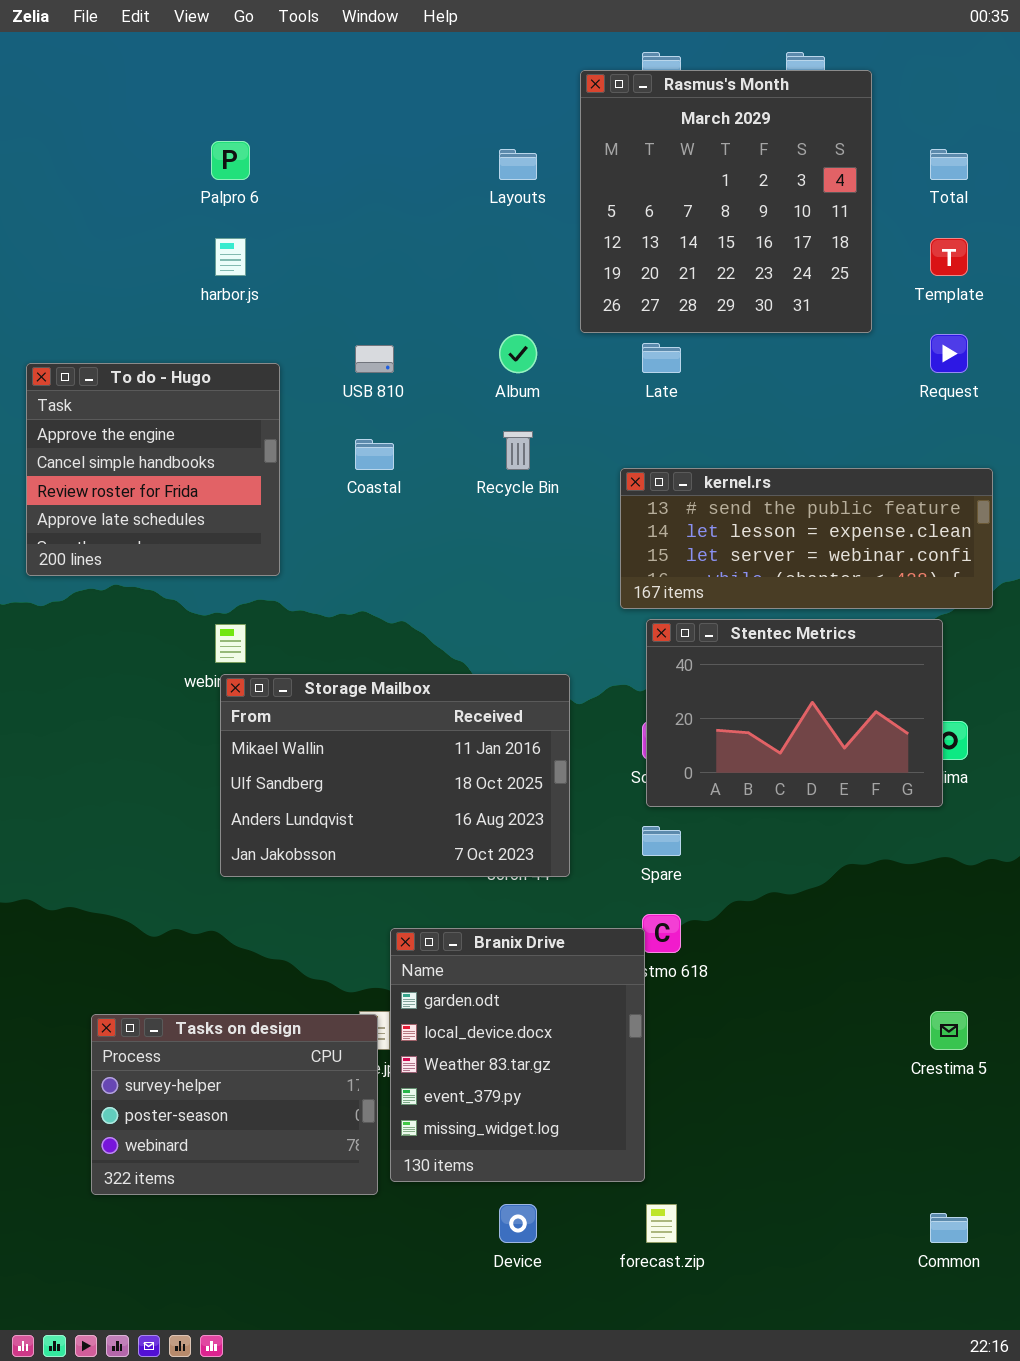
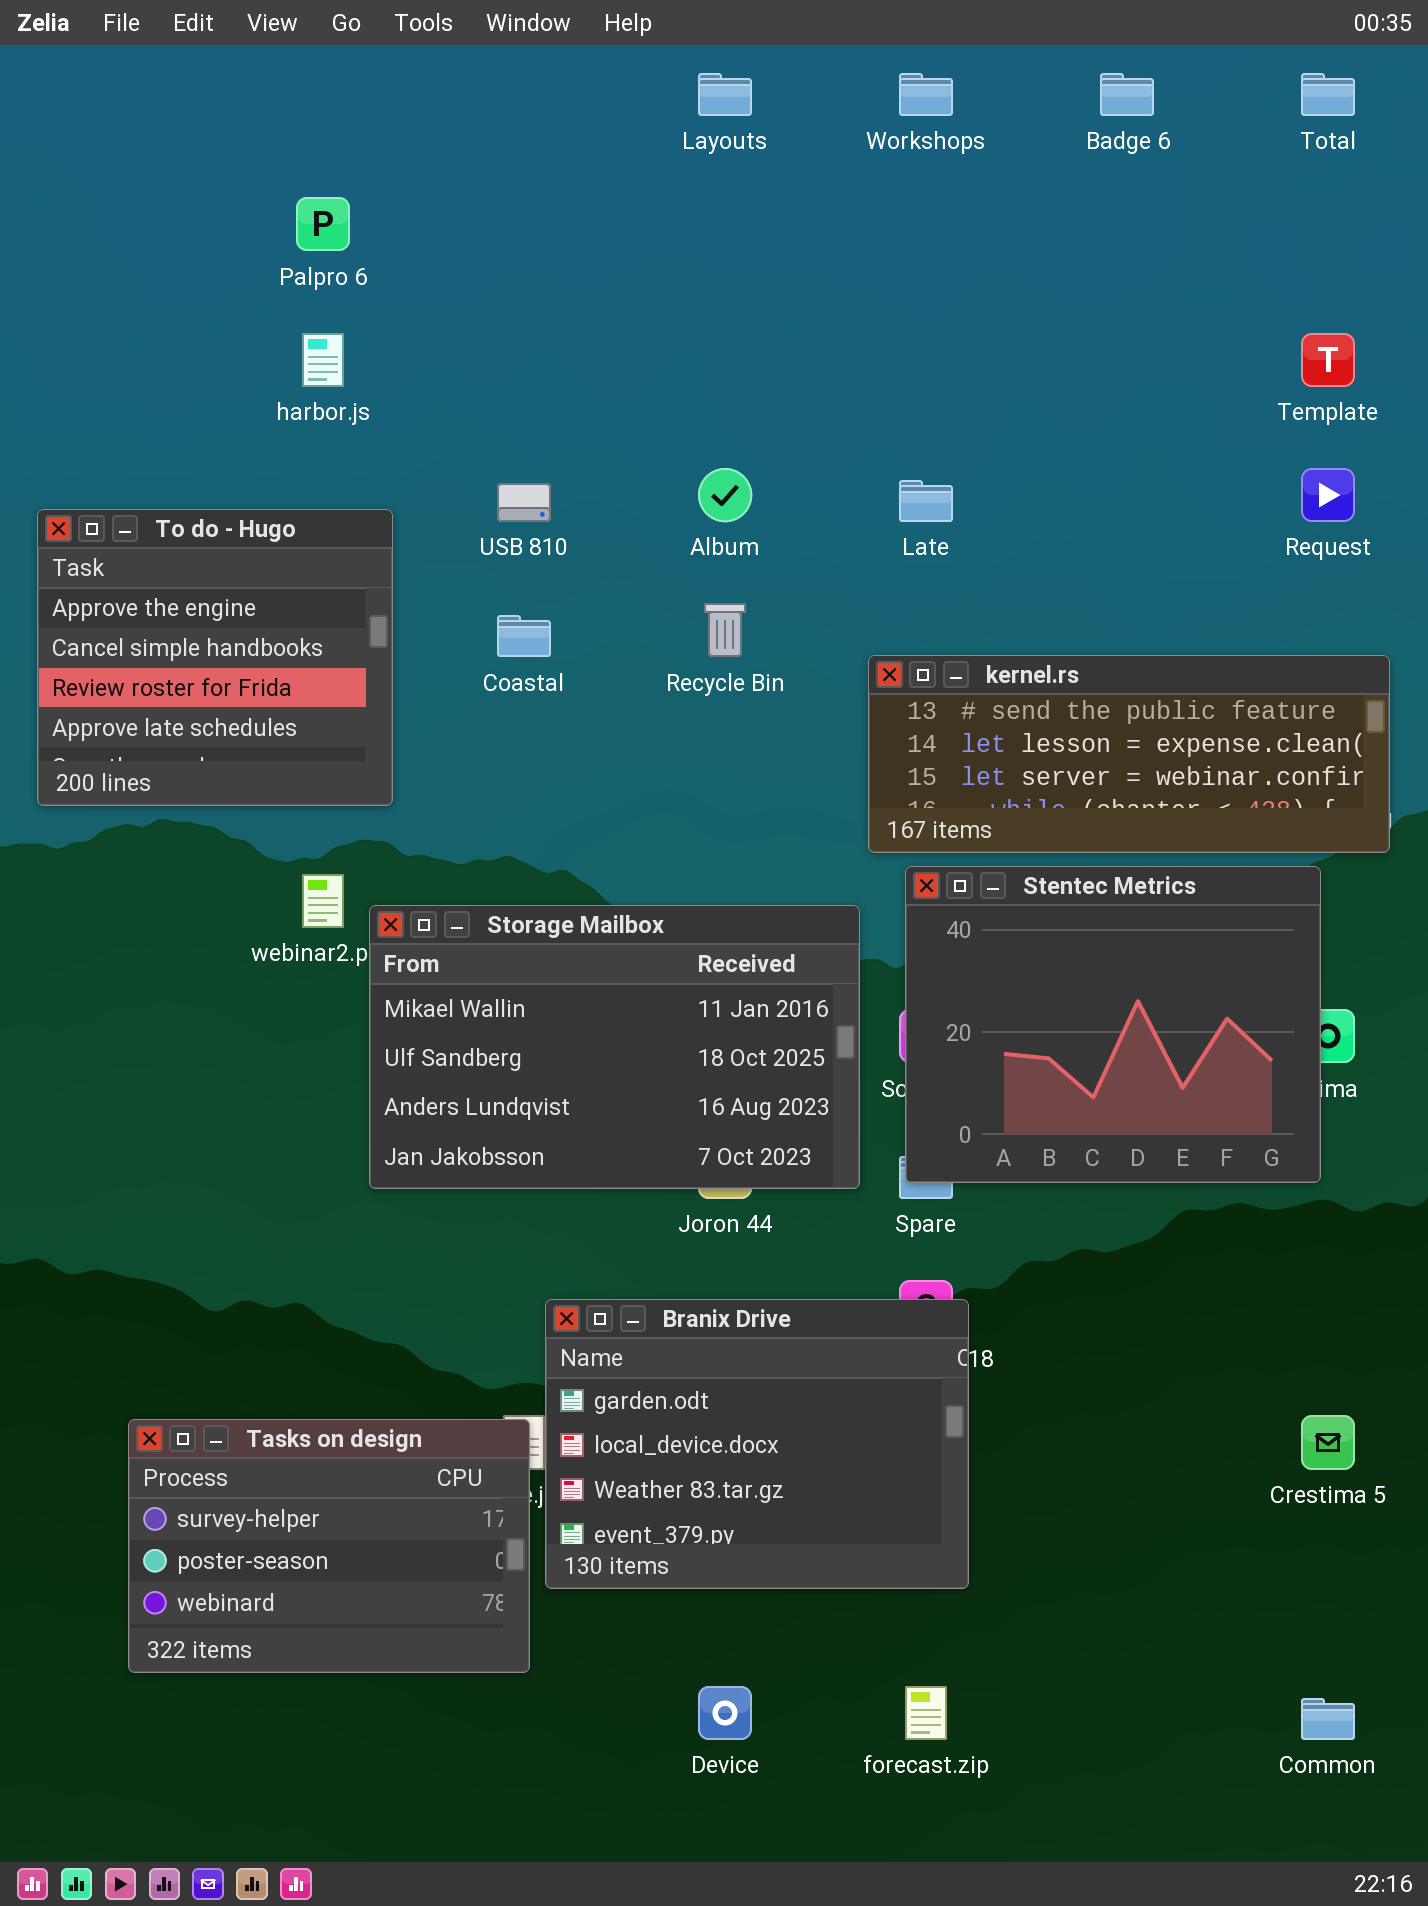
Rasmus's Month: [580,70,872,333] -> none, closed
Layouts: [499,149,537,180] -> [698,73,752,116], moved
Total: [930,149,968,180] -> [1301,73,1355,116], moved
Stentec Metrics: [646,619,943,807] -> [905,866,1321,1183], resized
Storage Mailbox: [220,674,570,877] -> [369,905,860,1189], moved
Branix Drive: [390,928,645,1182] -> [545,1299,969,1589], resized

